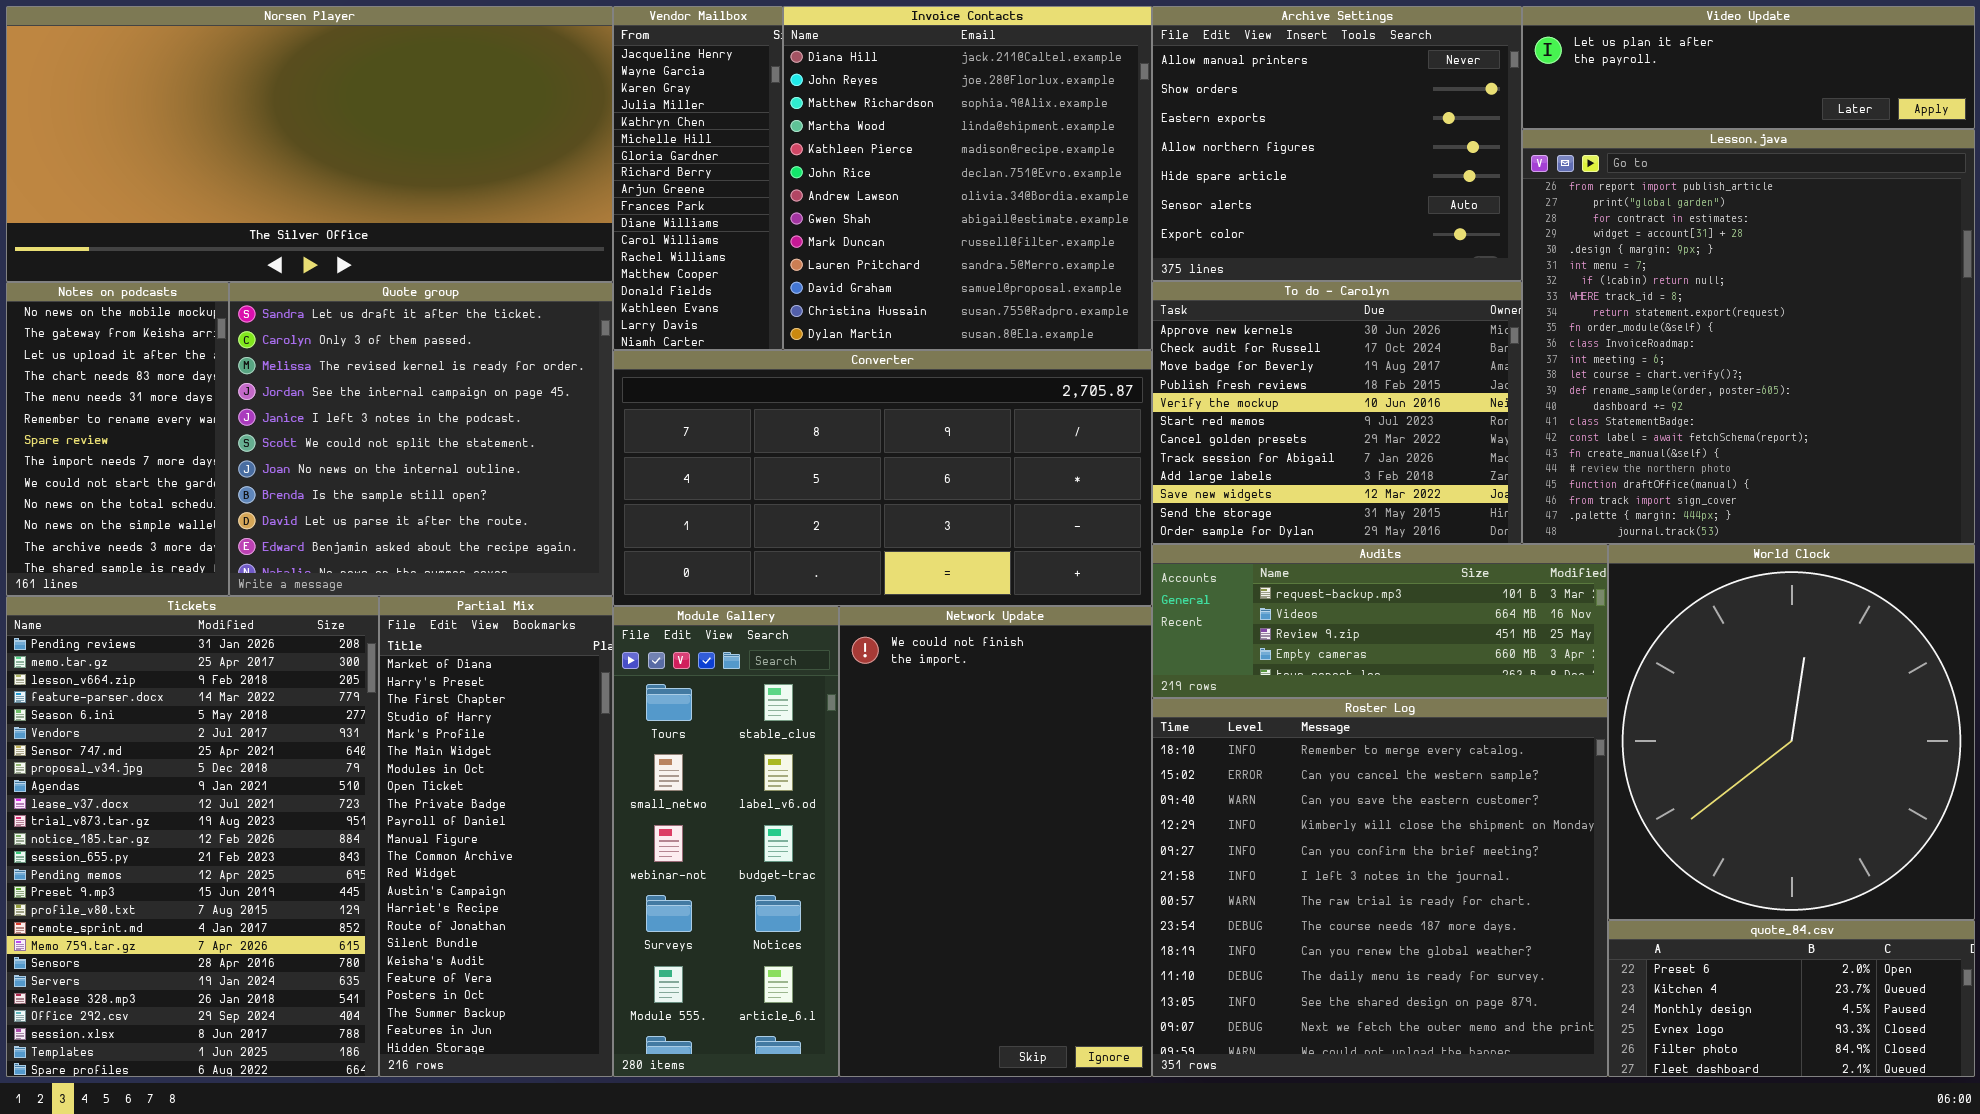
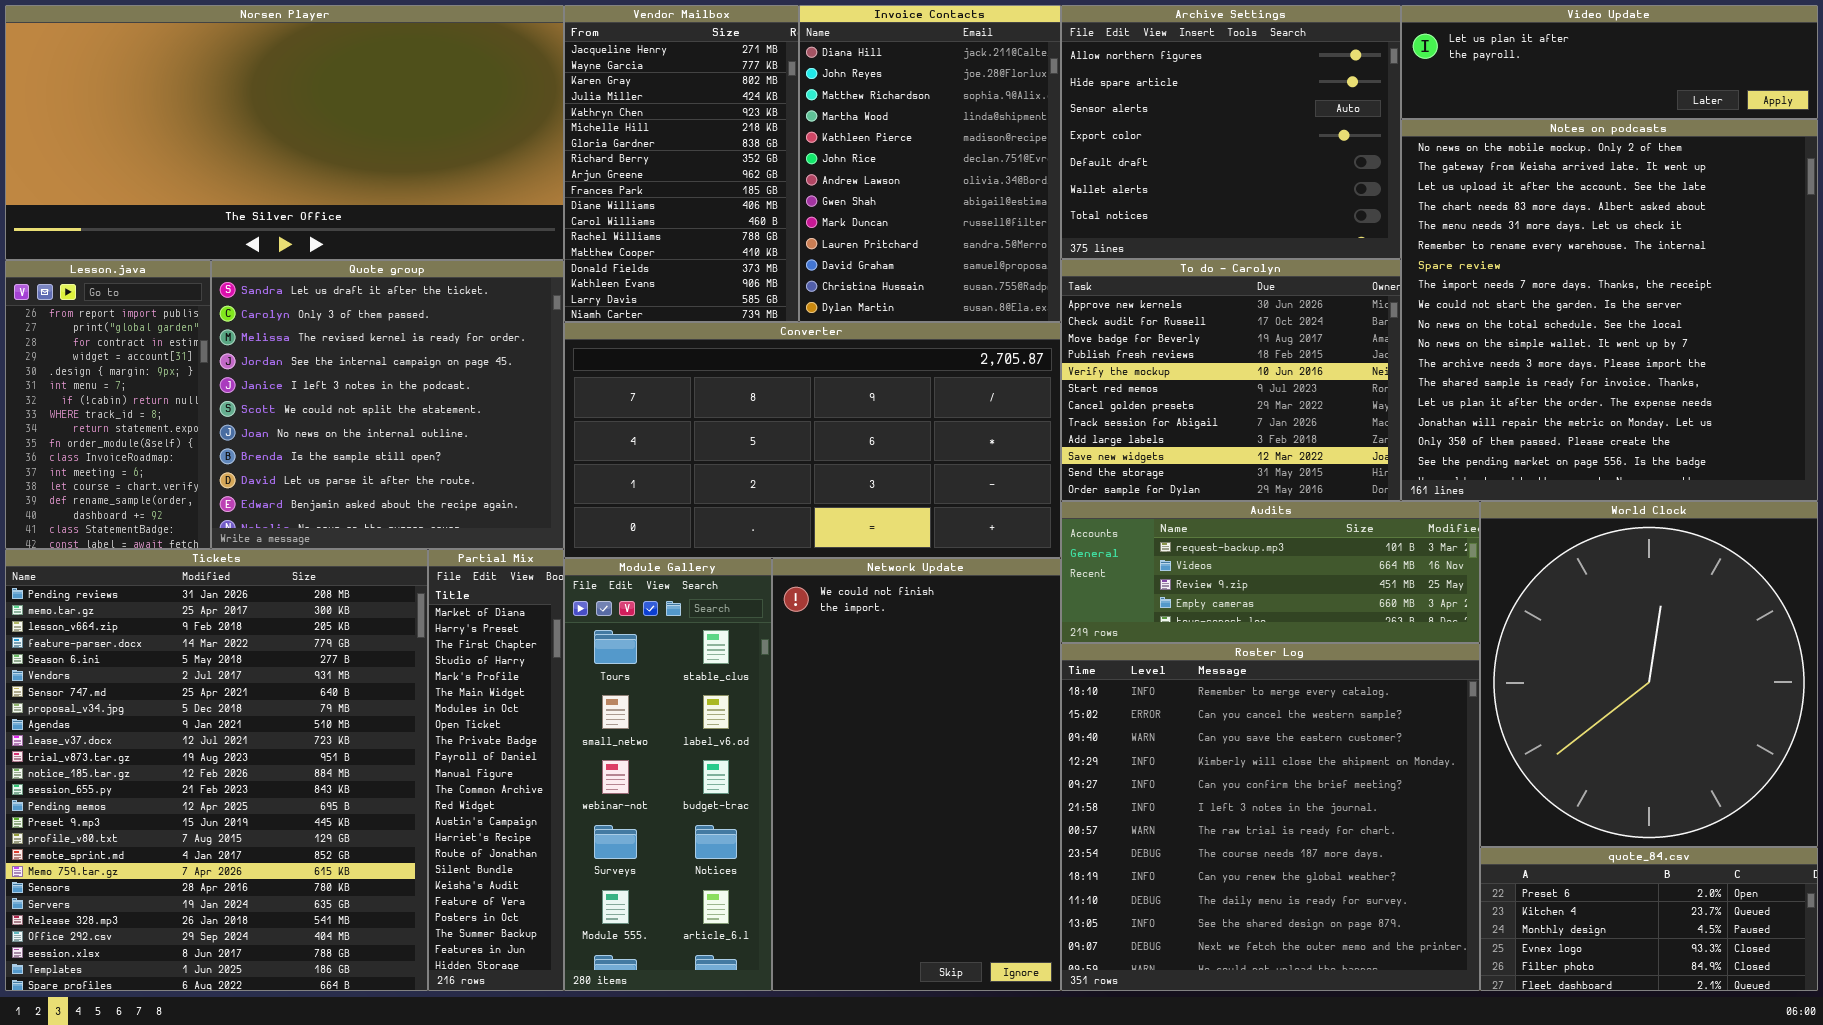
Vendor Mailbox: [613,6,783,350] -> [564,5,799,322], resized
Invoice Contacts: [783,6,1152,350] -> [799,5,1061,322], resized
Archive Settings: [1152,6,1522,281] -> [1061,5,1401,259], scrolled down 3 rows
Lesson.java: [1522,129,1975,544] -> [5,260,211,549], moved, resized
Notes on podcasts: [6,282,229,596] -> [1401,119,1818,501], moved, resized
Tickets: [6,596,379,1077] -> [5,549,428,991], resized
Partial Mix: [379,596,613,1077] -> [428,549,564,991], resized

